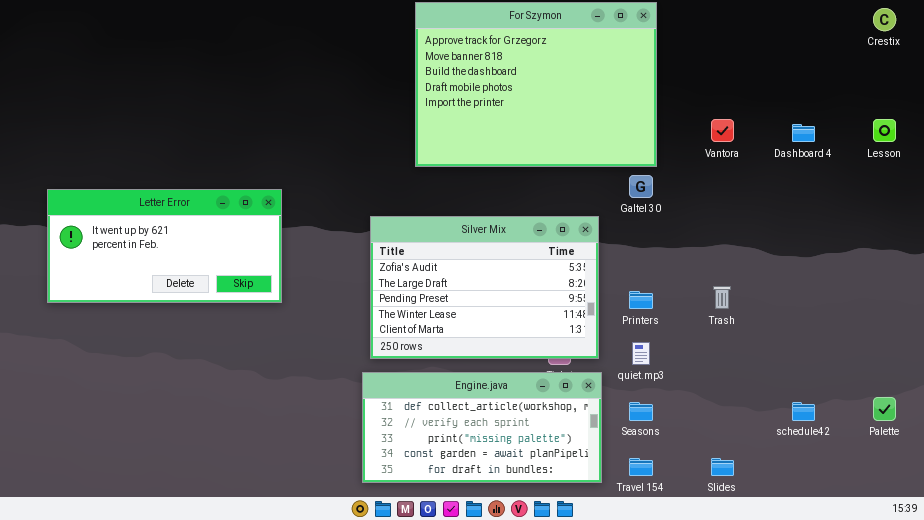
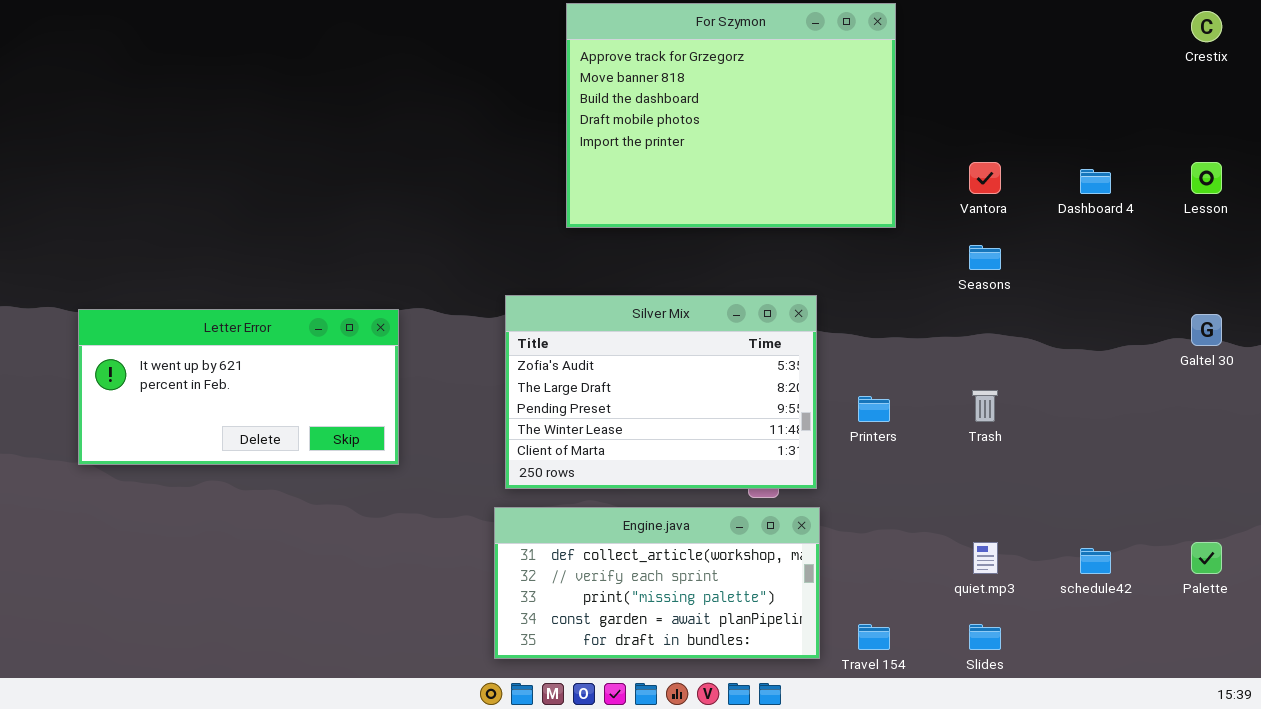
Galtel 30: [629,175,653,198] -> [1191,314,1222,346], moved
Letter Error: [47,189,282,303] -> [78,309,399,465], moved
quiet.mp3: [632,342,650,365] -> [973,542,998,574], moved
Seasons: [629,402,653,421] -> [969,245,1001,270], moved

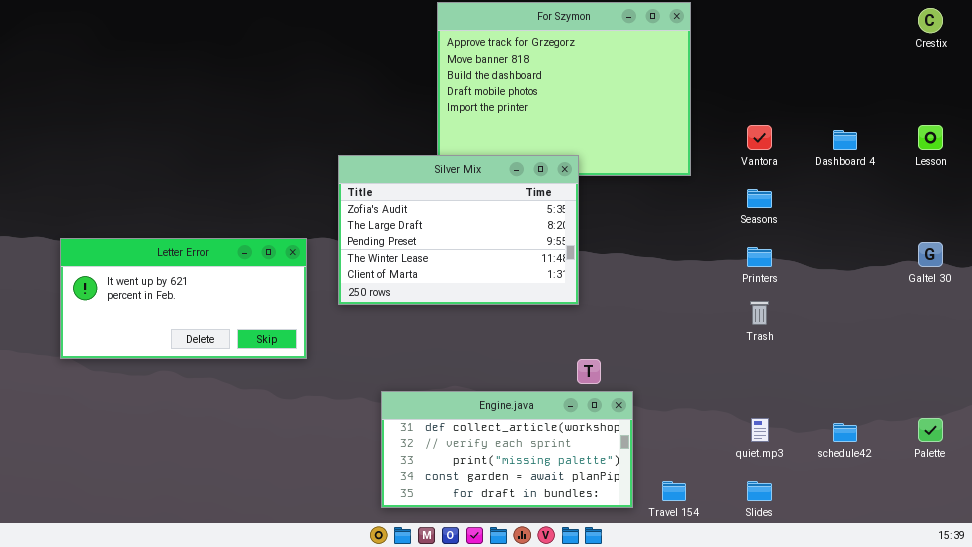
Silver Mix: [505,295,817,489] -> [338,155,579,305], moved
Printers: [858,396,890,422] -> [747,247,772,267], moved

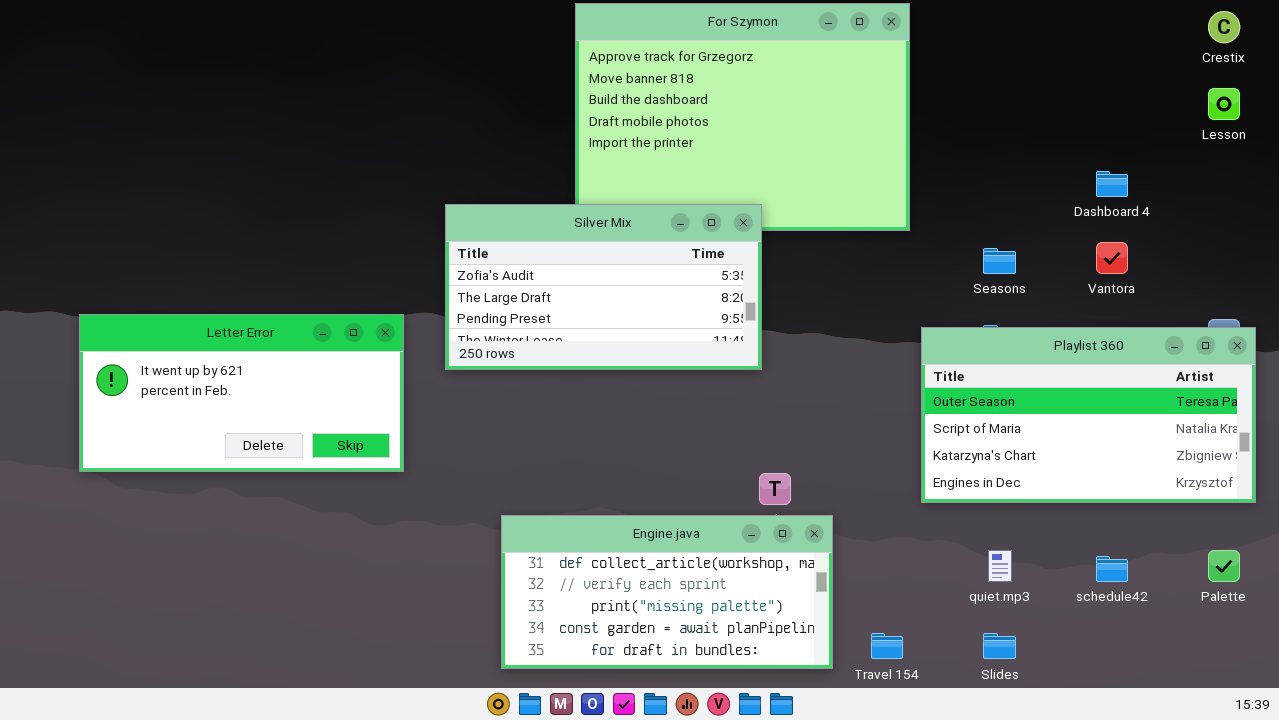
Vantora: [747,125,772,150] -> [1096,242,1128,274], moved
Lesson: [918,125,943,150] -> [1208,88,1240,120], moved
Silver Mix: [338,155,579,305] -> [445,204,762,370], resized
Playlist 360: none -> [921,327,1256,503], opened

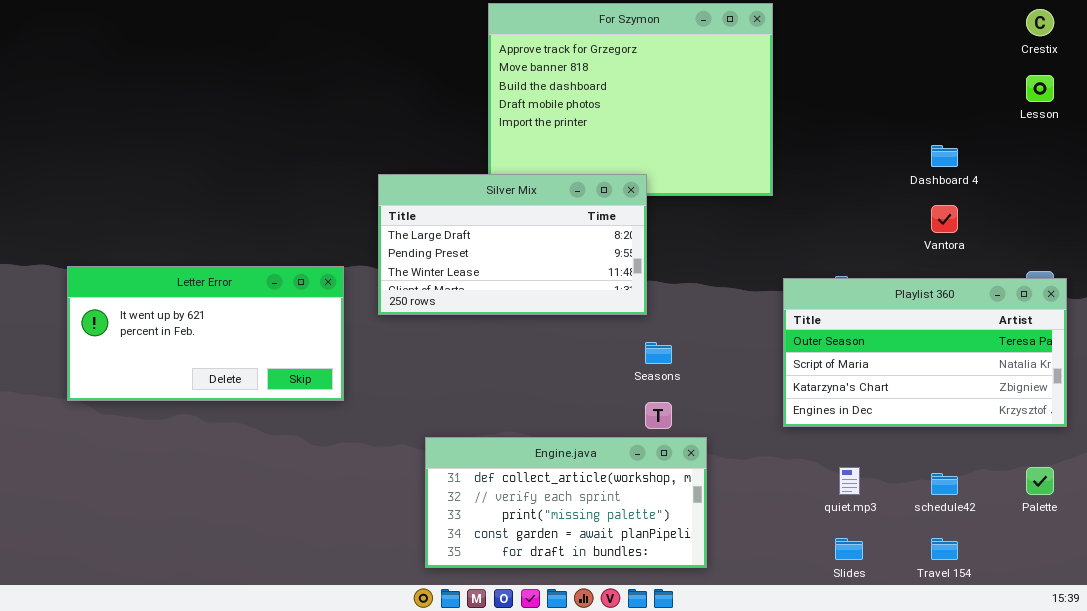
Silver Mix: [445,204,762,370] -> [378,174,647,315], scrolled down 1 row
Seasons: [983,248,1016,274] -> [645,342,672,364], moved
Travel 154: [871,633,903,659] -> [931,538,958,560], moved

